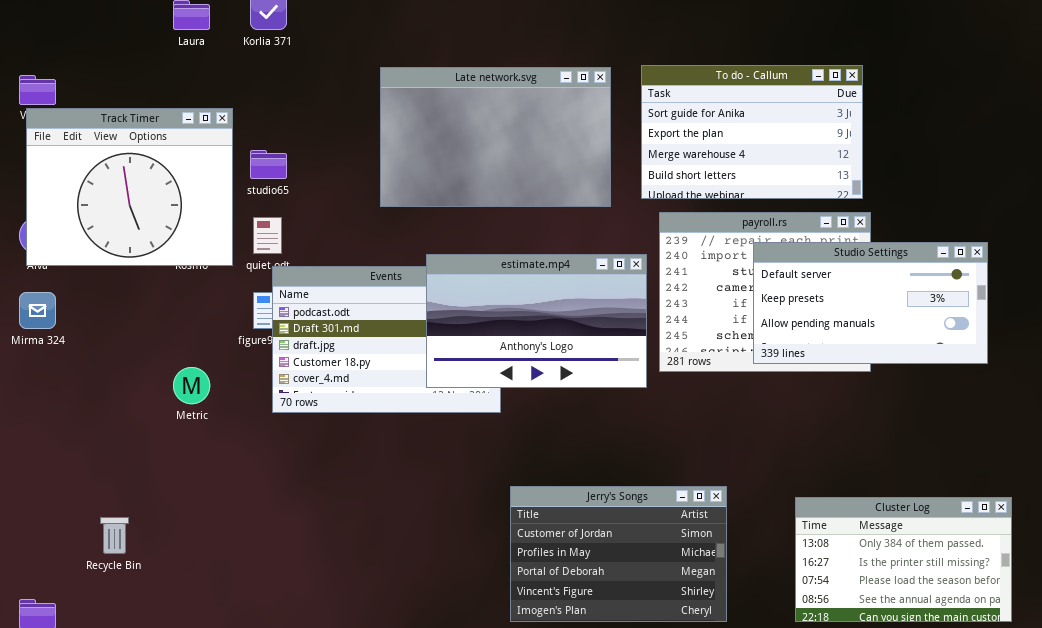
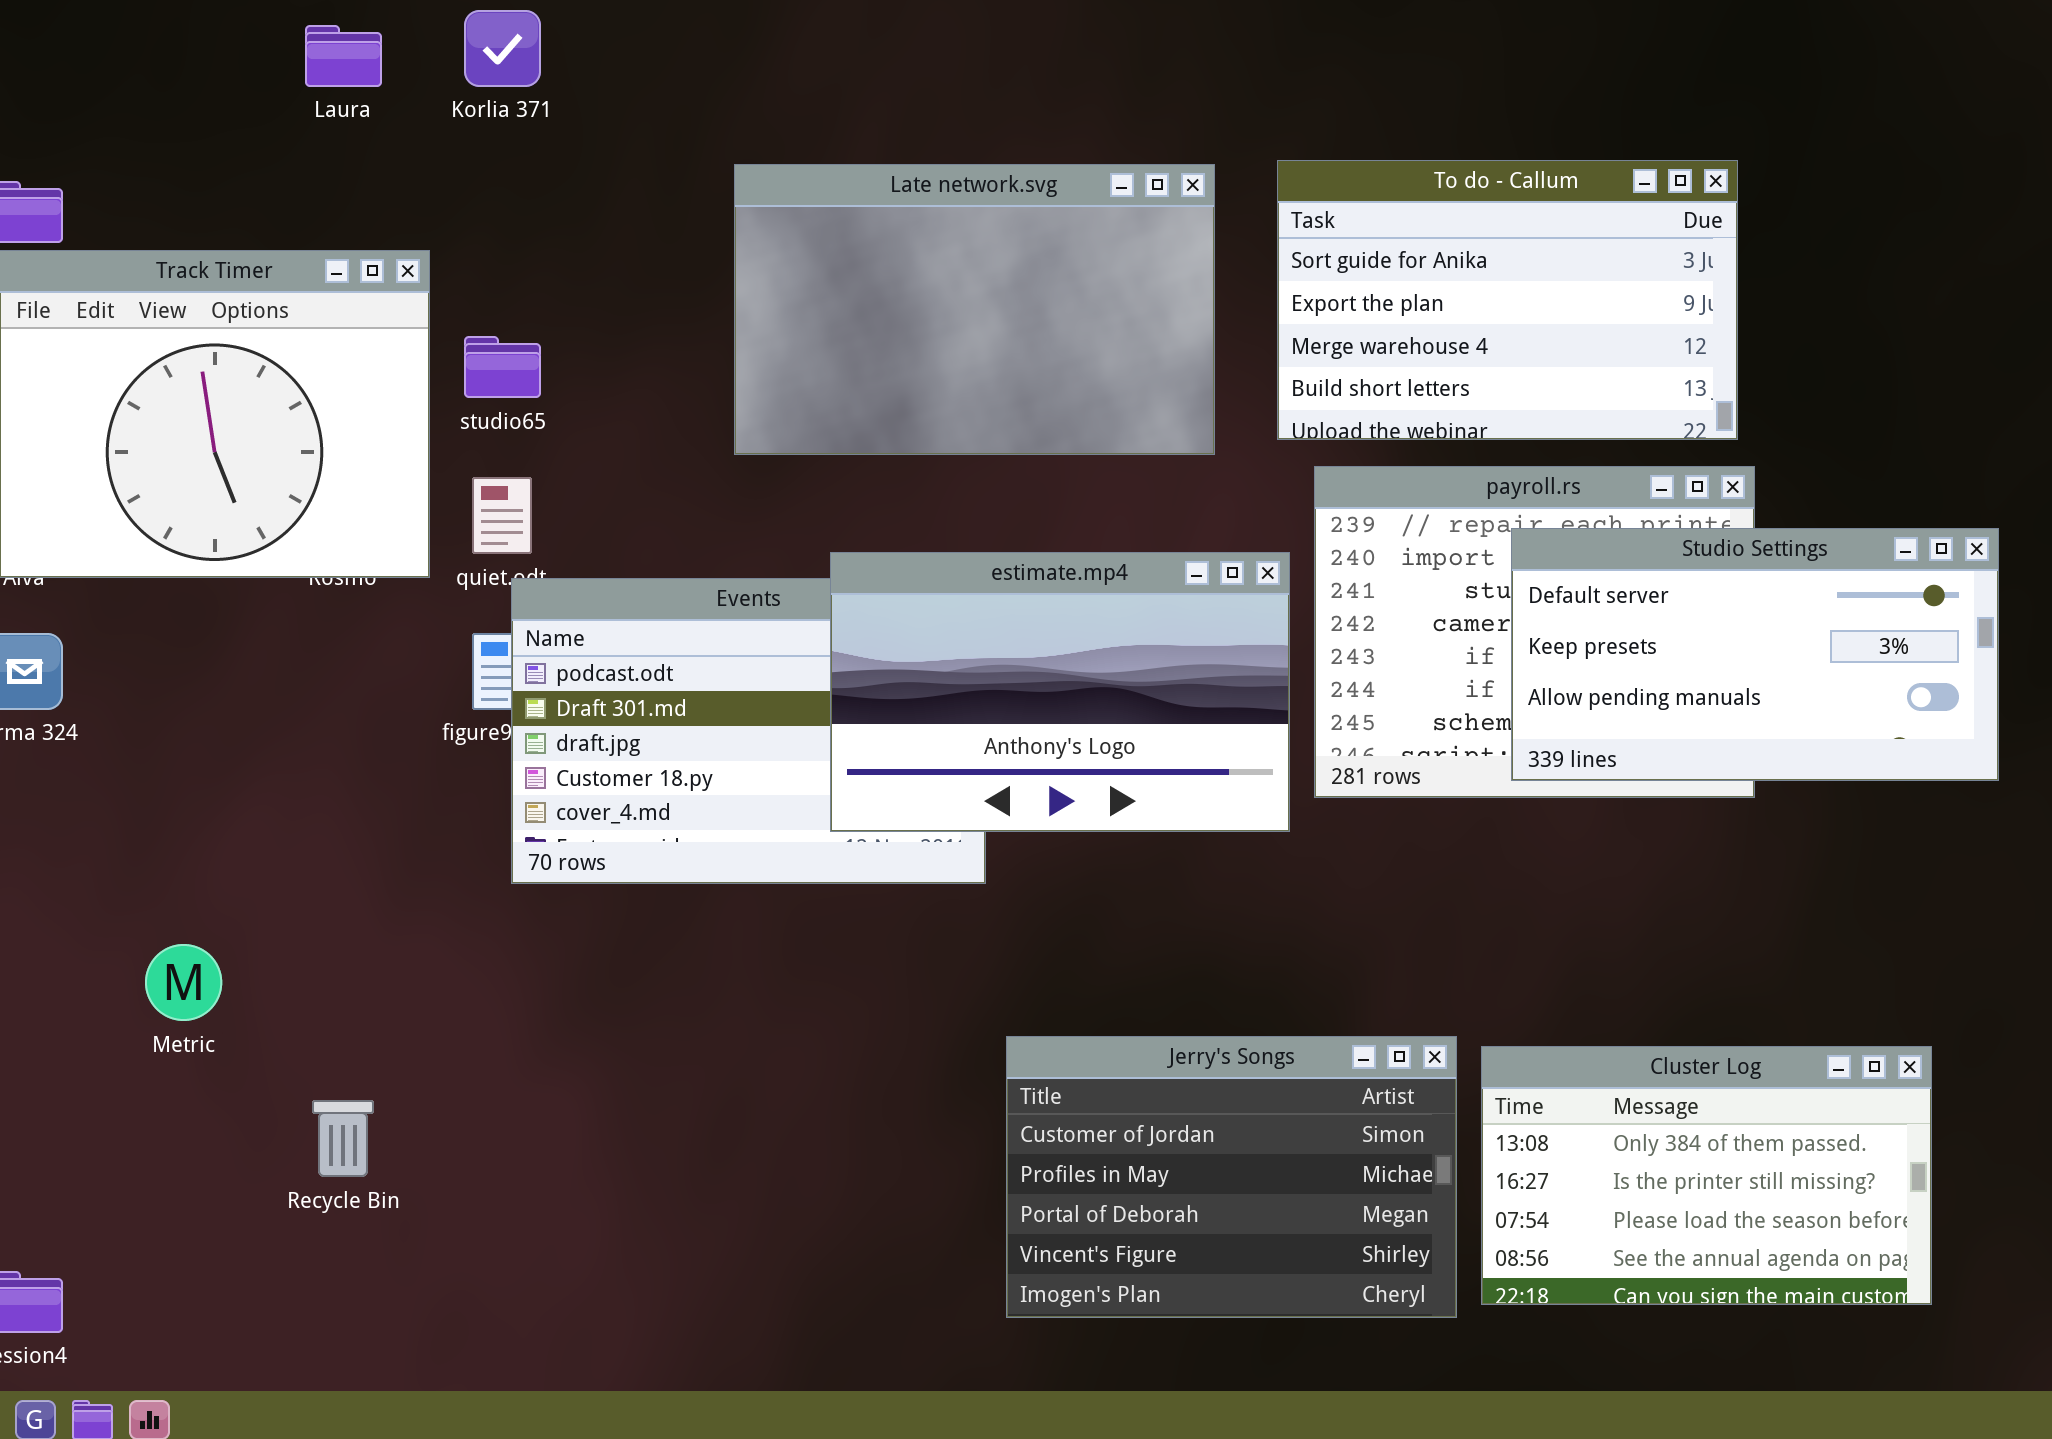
Metric: [173,367,210,404] -> [145,944,222,1021], moved
Cluster Log: [795,497,1012,622] -> [1481,1046,1932,1305], moved
Recycle Bin: [100,517,129,554] -> [312,1100,374,1177], moved

